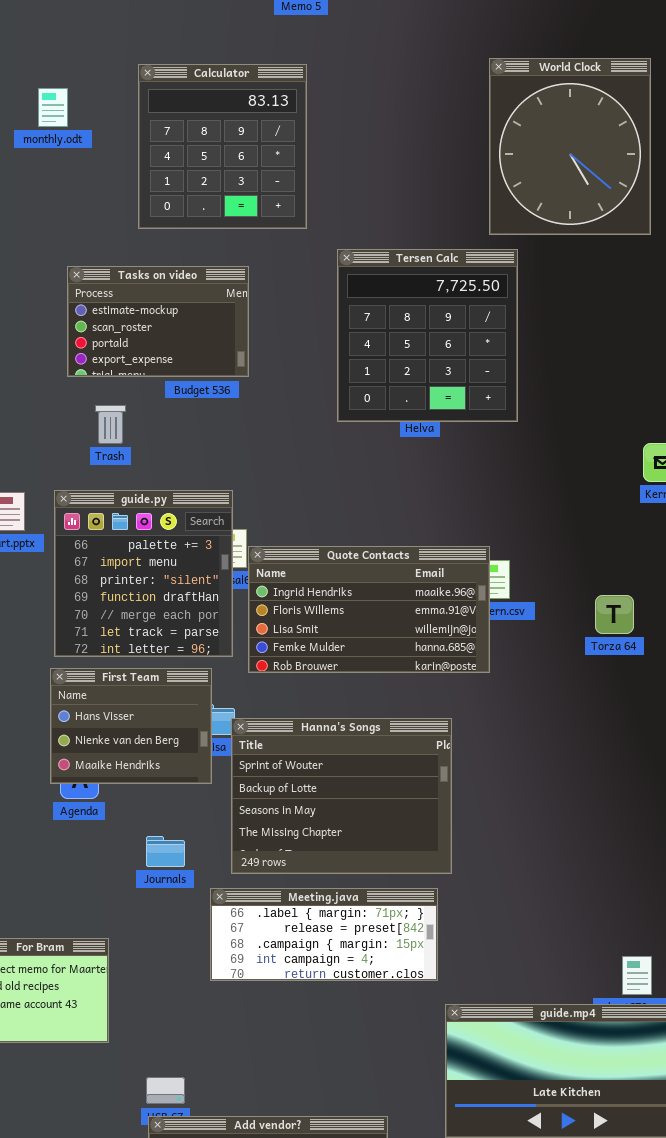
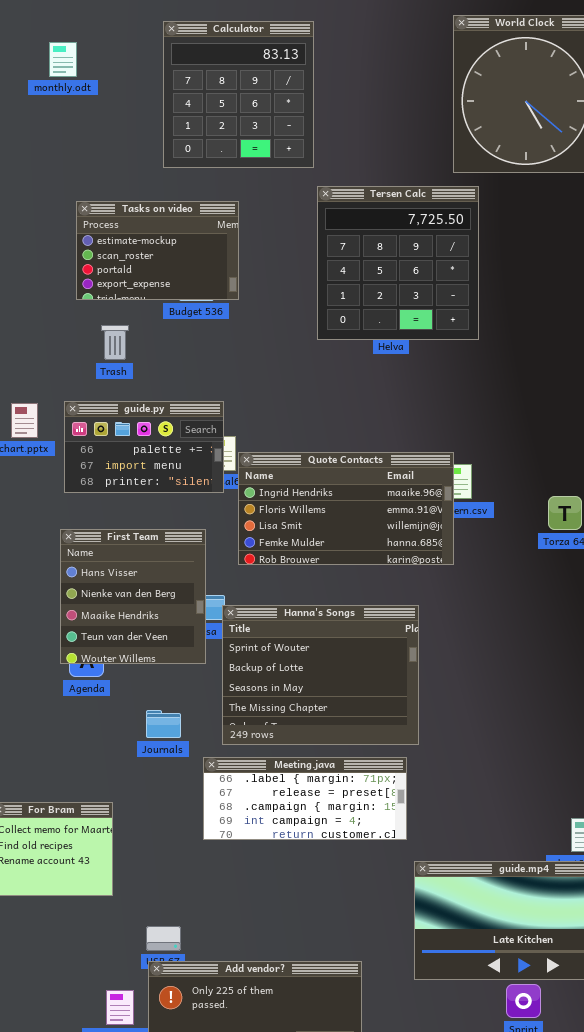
Calculator: [138,64,307,229] -> [163,21,314,168], moved
guide.py: [54,490,233,657] -> [64,401,224,493], resized
First Team: [50,668,212,784] -> [60,529,206,664], resized

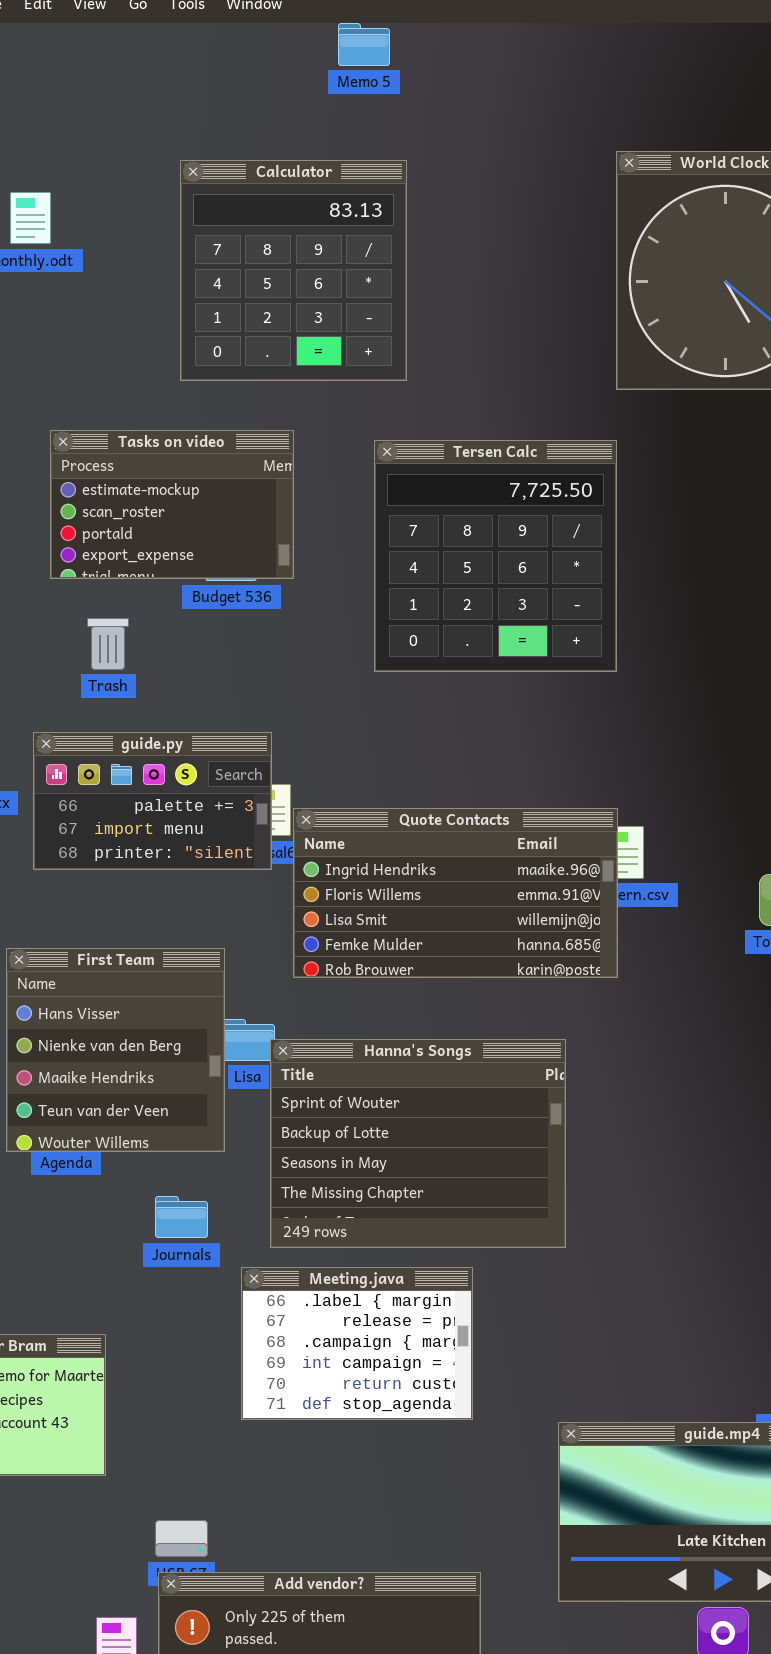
Tersen Calc: [317,186,479,340] -> [374,440,617,672], moved
First Team: [60,529,206,664] -> [6,948,225,1152], moved
Meeting.java: [203,757,407,840] -> [241,1267,473,1420], resized

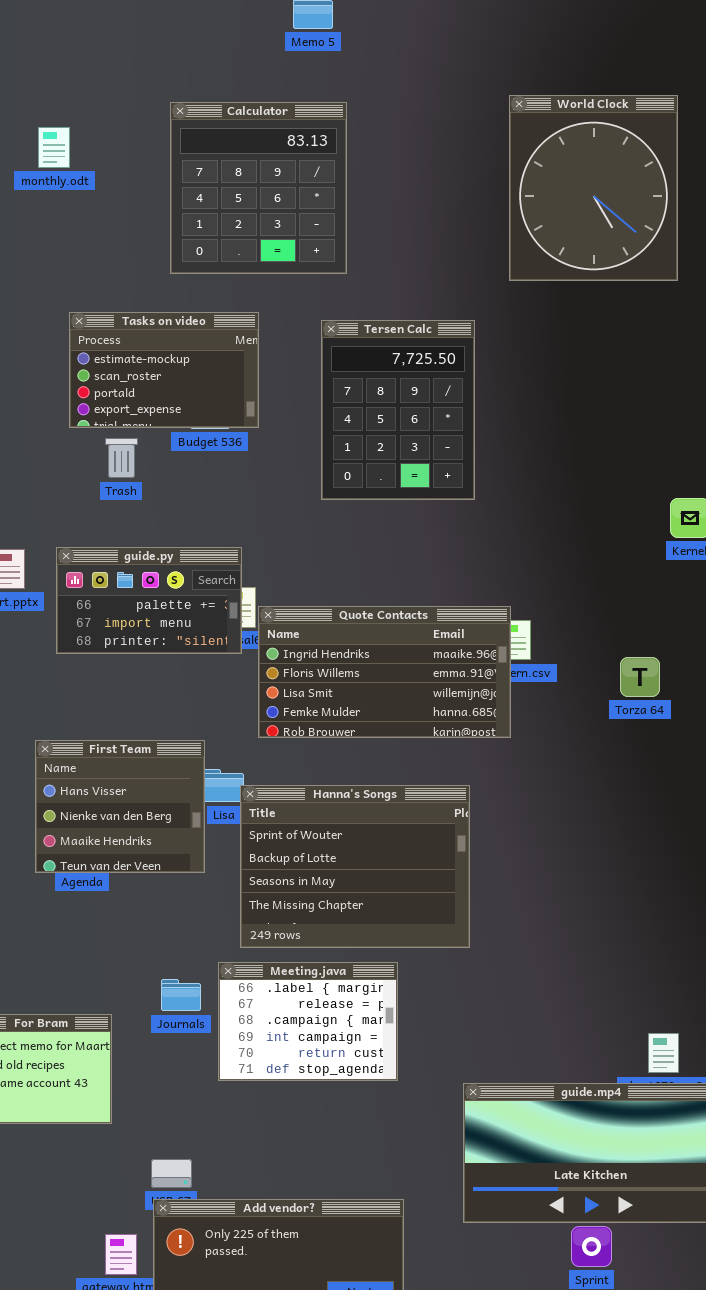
Tersen Calc: [374,440,617,672] -> [321,320,475,500], resized
Trash: [87,618,129,670] -> [105,438,138,478], moved
First Team: [6,948,225,1152] -> [35,740,205,873], resized
Journals: [155,1196,208,1238] -> [161,979,201,1011], moved

